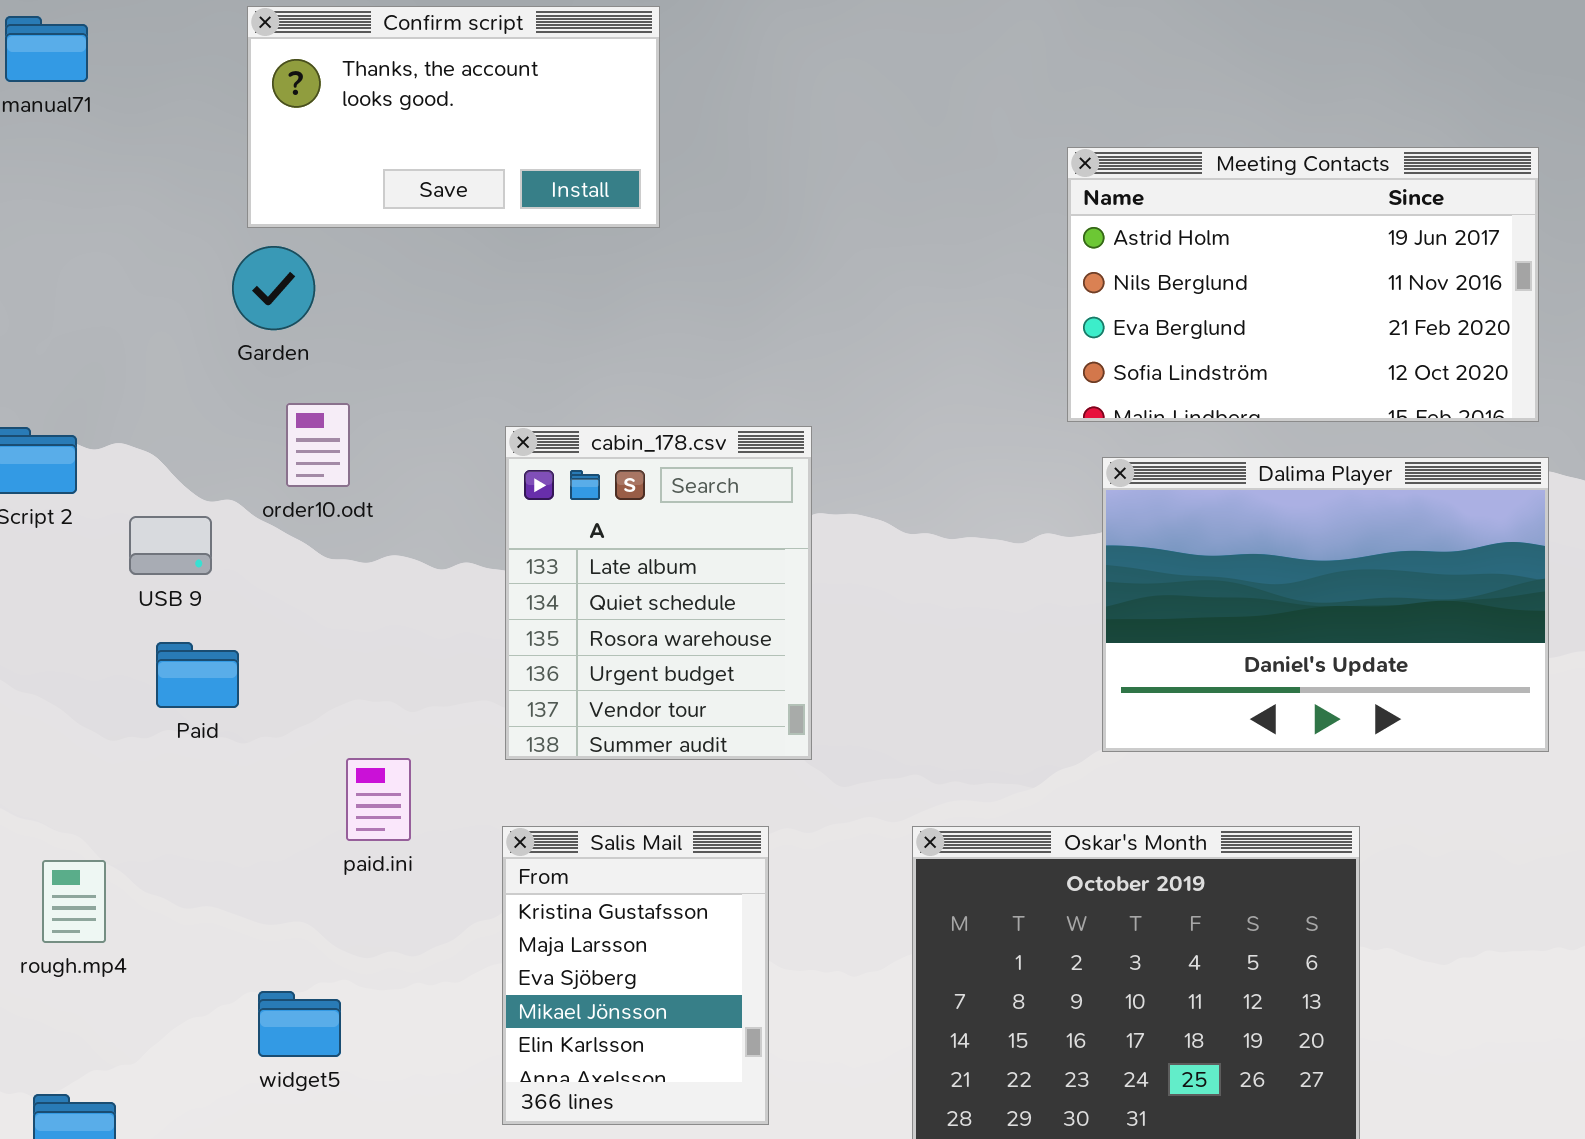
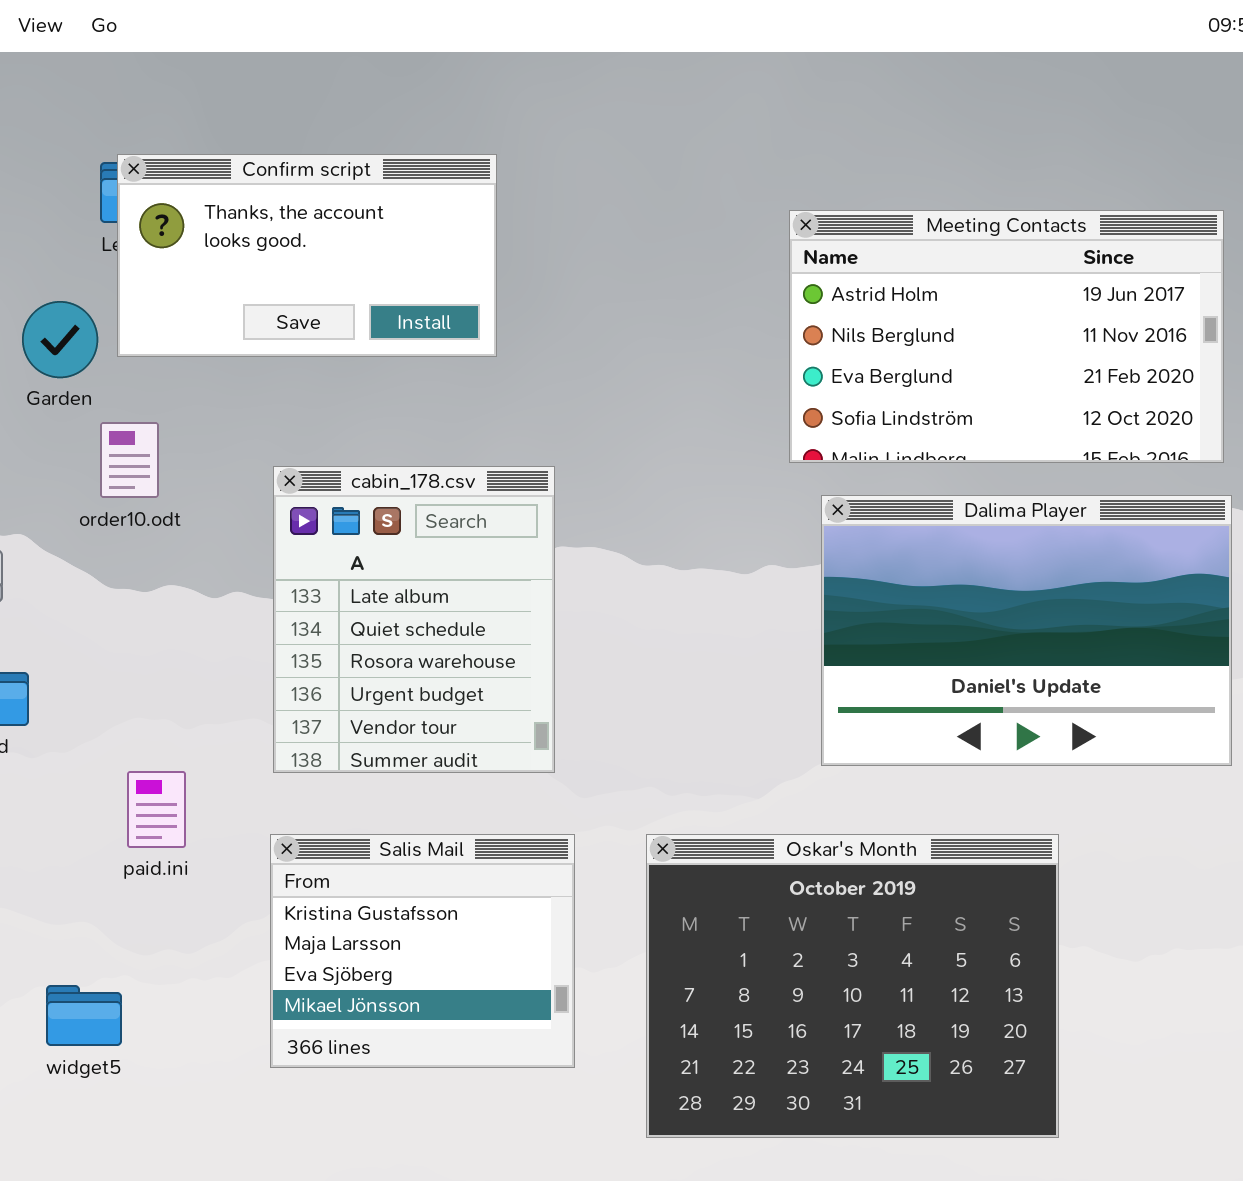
Confirm script: [247,6,660,228] -> [117,154,497,357], moved
order10.odt: [286,403,350,487] -> [100,422,159,498], moved
Salis Mail: [502,826,769,1125] -> [270,834,575,1068], resized

